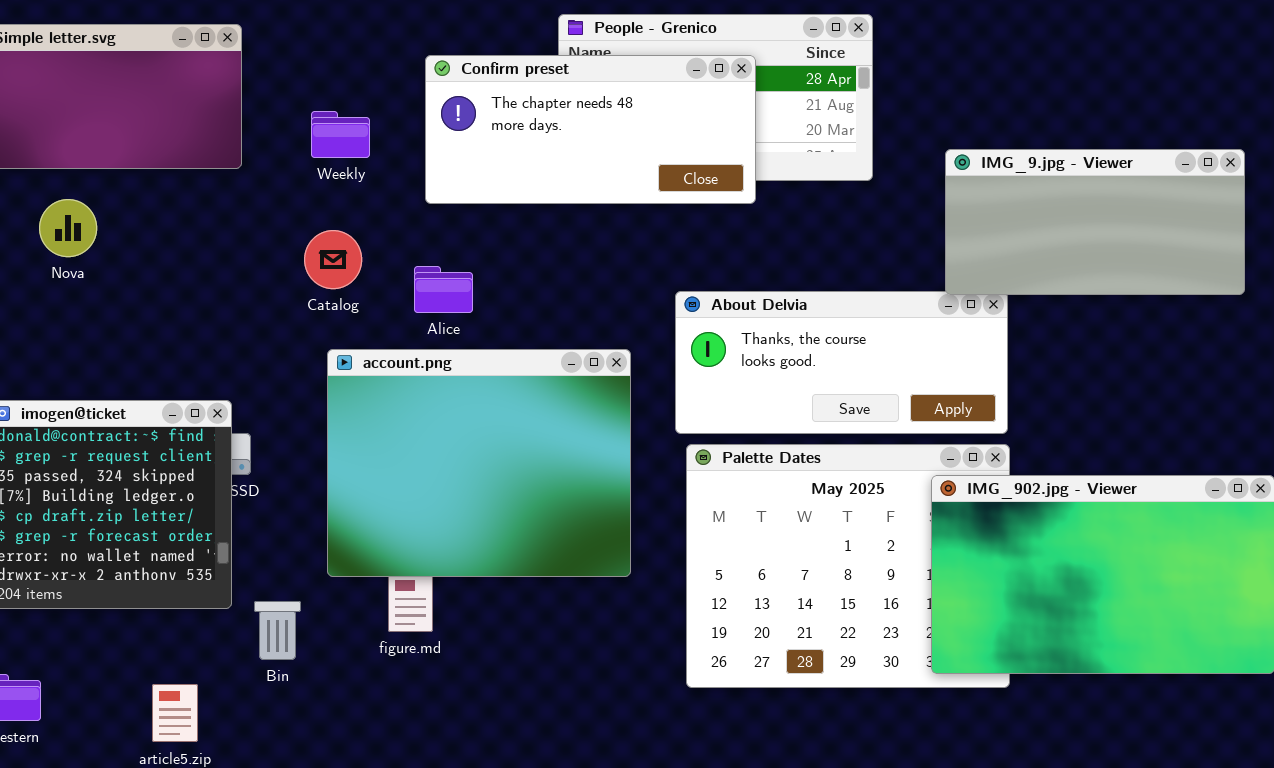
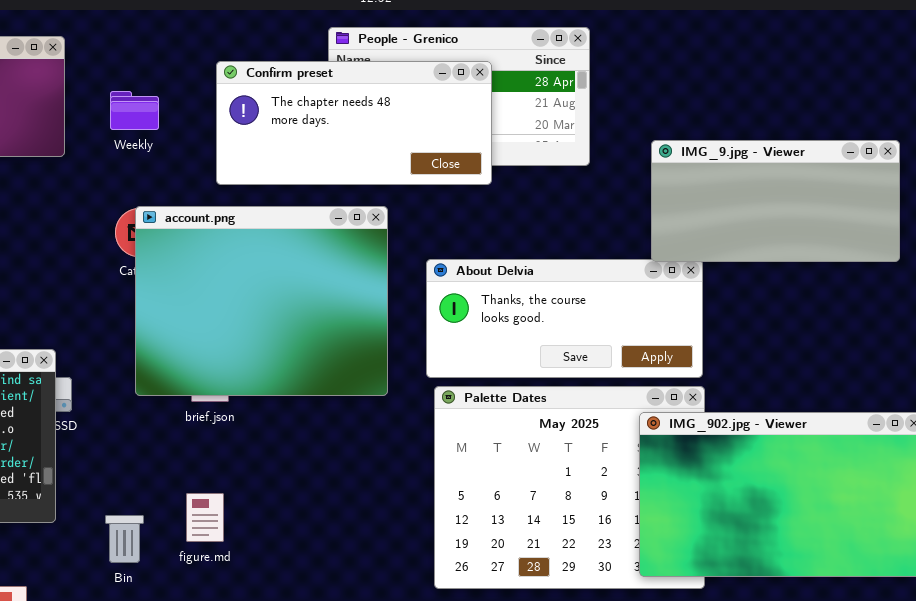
Weekly: [311,111,370,158] -> [110,91,159,130], moved
account.png: [327,349,631,577] -> [135,206,388,396], moved
Bin: [254,601,301,660] -> [105,515,144,563], moved

